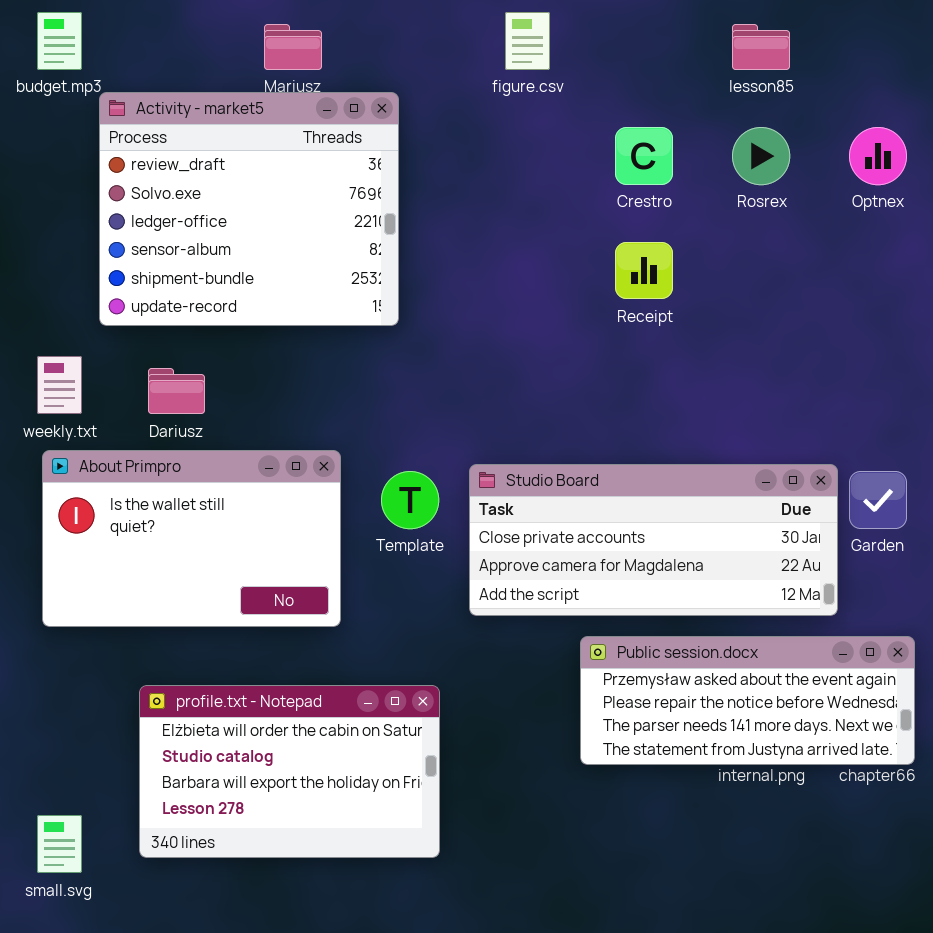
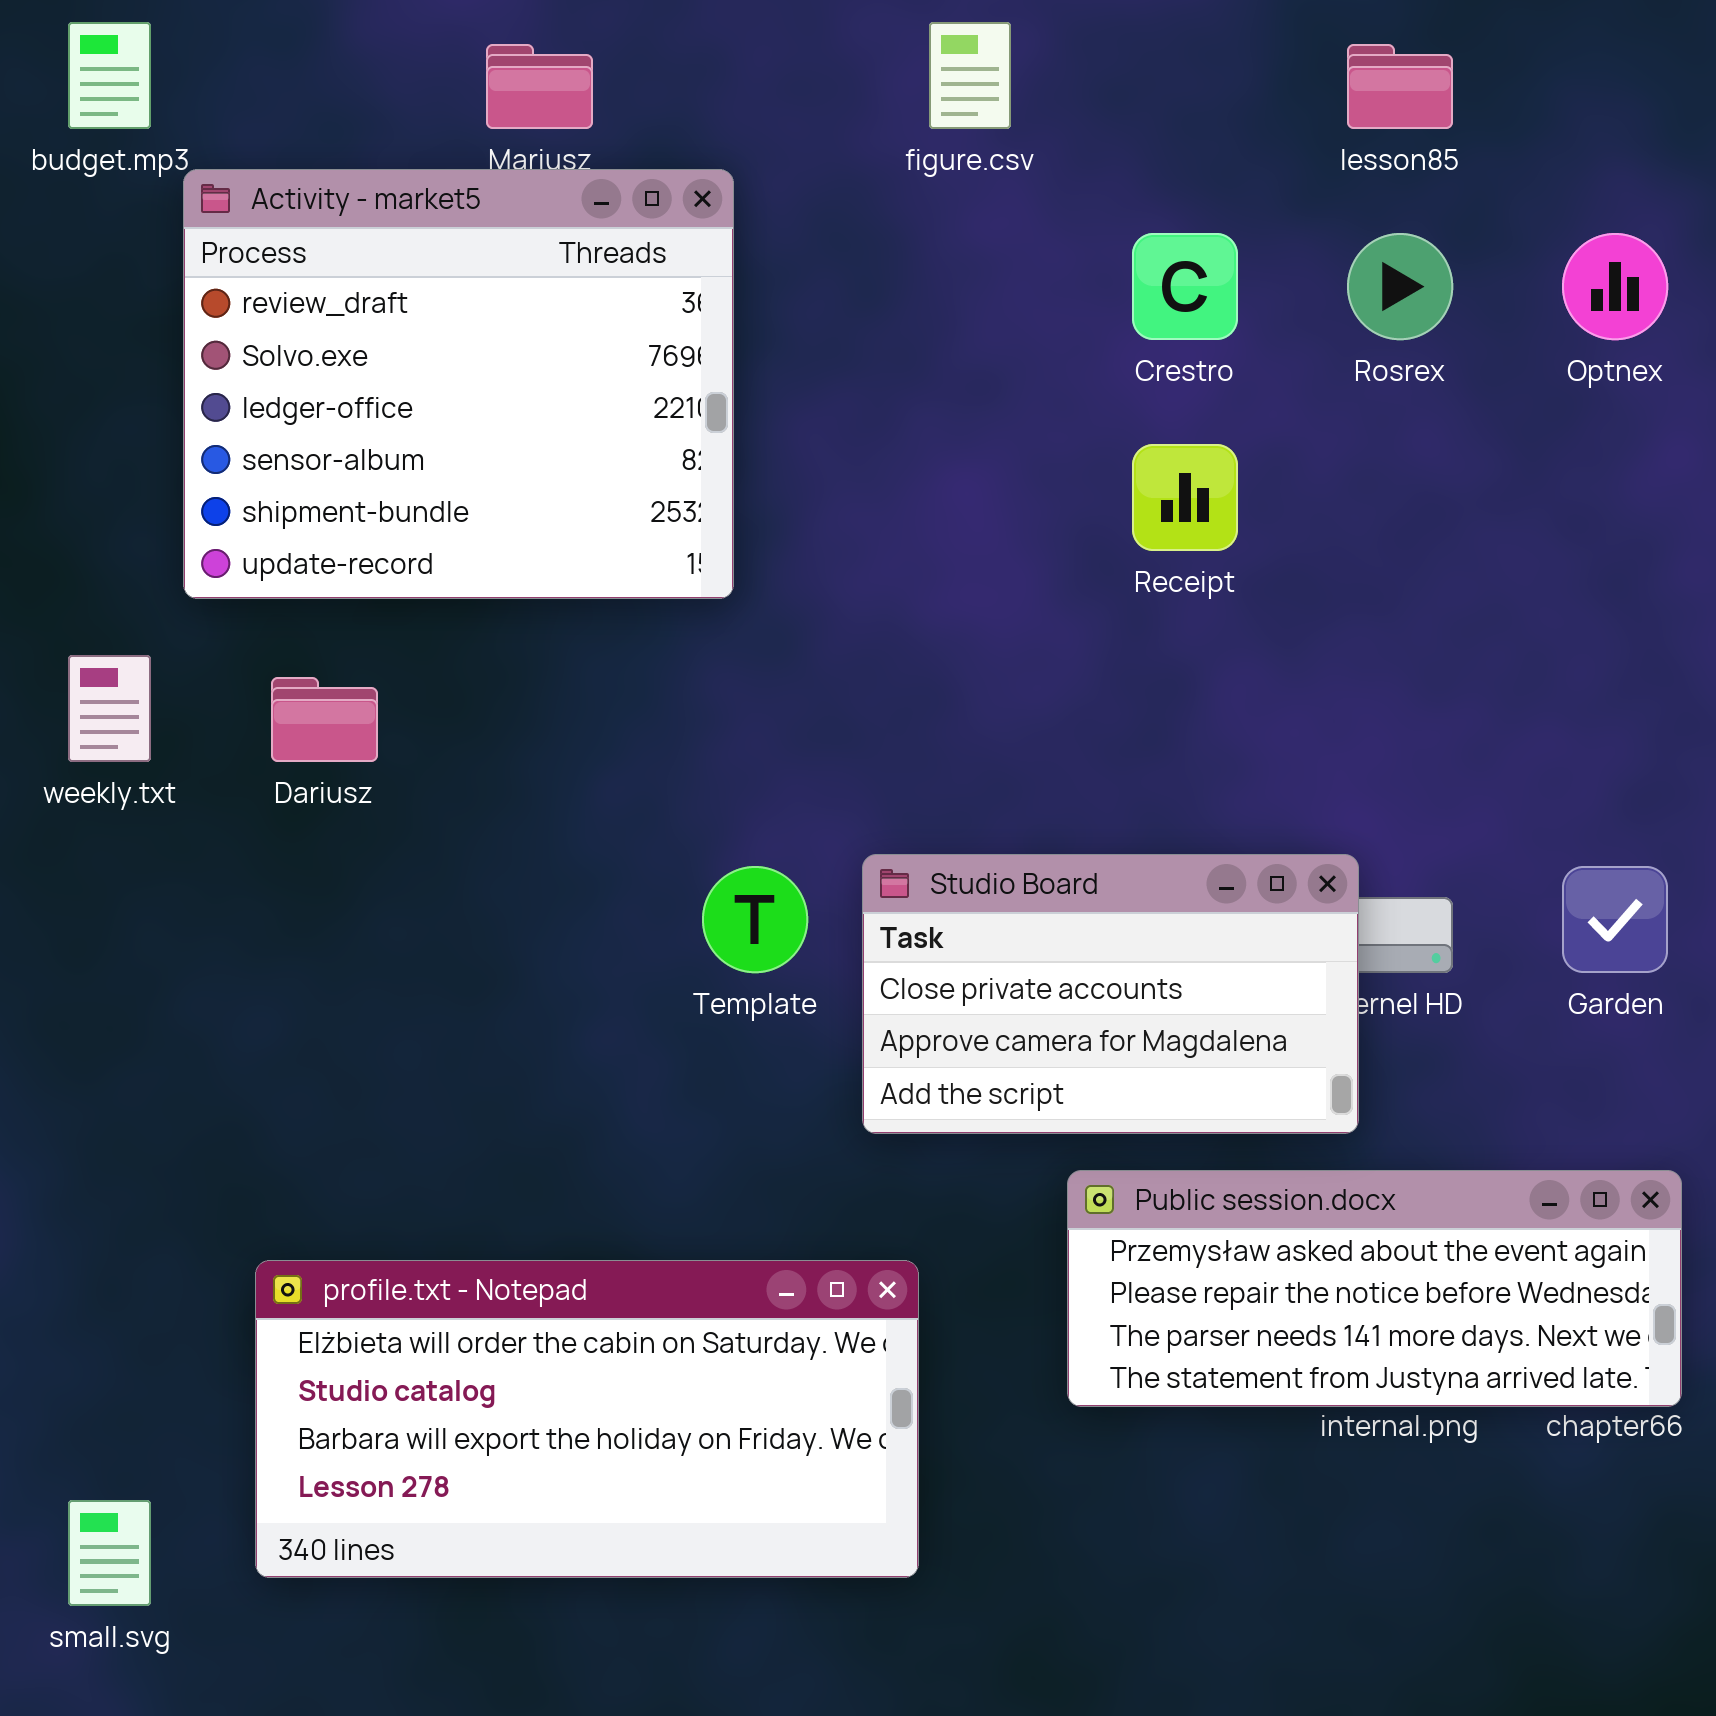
About Primpro: [42,450,341,627] -> none, closed
Studio Board: [469,464,838,616] -> [862,854,1359,1134], resized
profile.txt - Notepad: [139,685,440,858] -> [255,1260,919,1578], resized

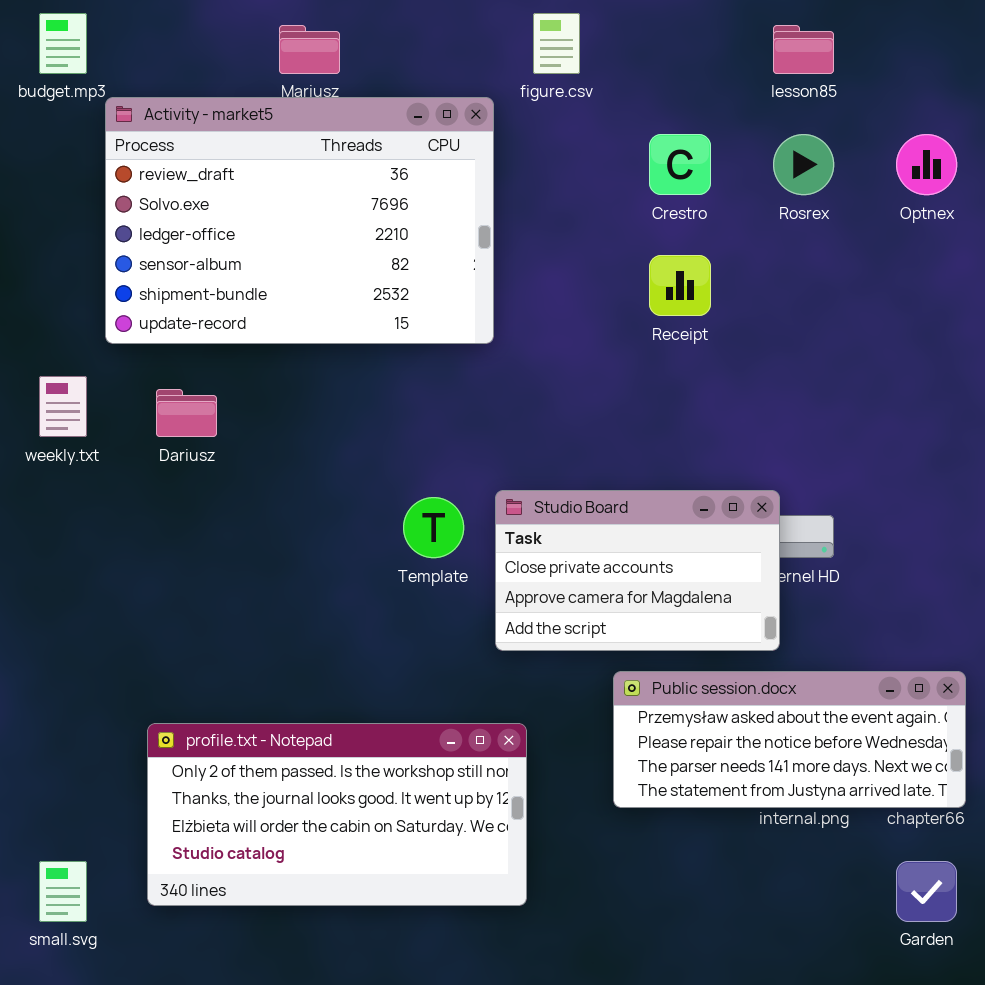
Activity - market5: [183,169,734,599] -> [105,97,494,344], resized
Garden: [1562,866,1668,973] -> [896,861,957,922], moved
profile.txt - Notepad: [255,1260,919,1578] -> [147,723,527,906], scrolled up 2 rows

